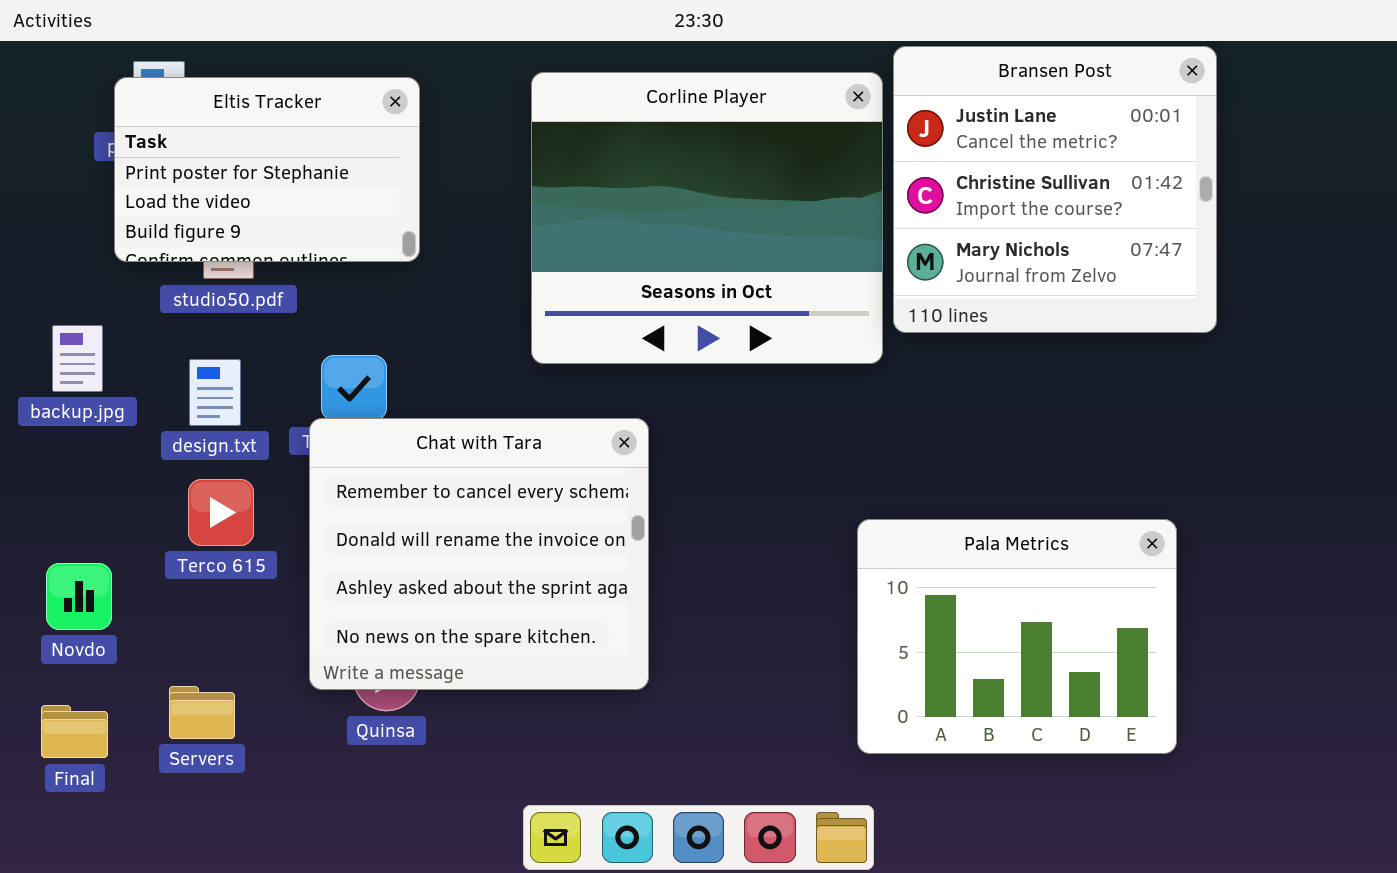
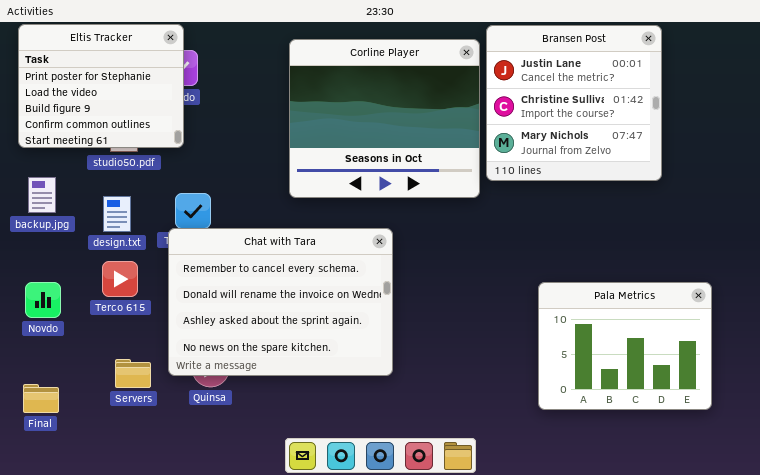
Eltis Tracker: [114,77,420,262] -> [18,24,184,148], moved, resized
Chat with Tara: [309,418,649,690] -> [168,228,393,376], resized
Pala Metrics: [857,519,1177,754] -> [538,282,712,410], moved
Novdo: [46,563,112,630] -> [25,282,61,318], moved
Servers: [169,686,235,739] -> [115,359,151,388], moved

